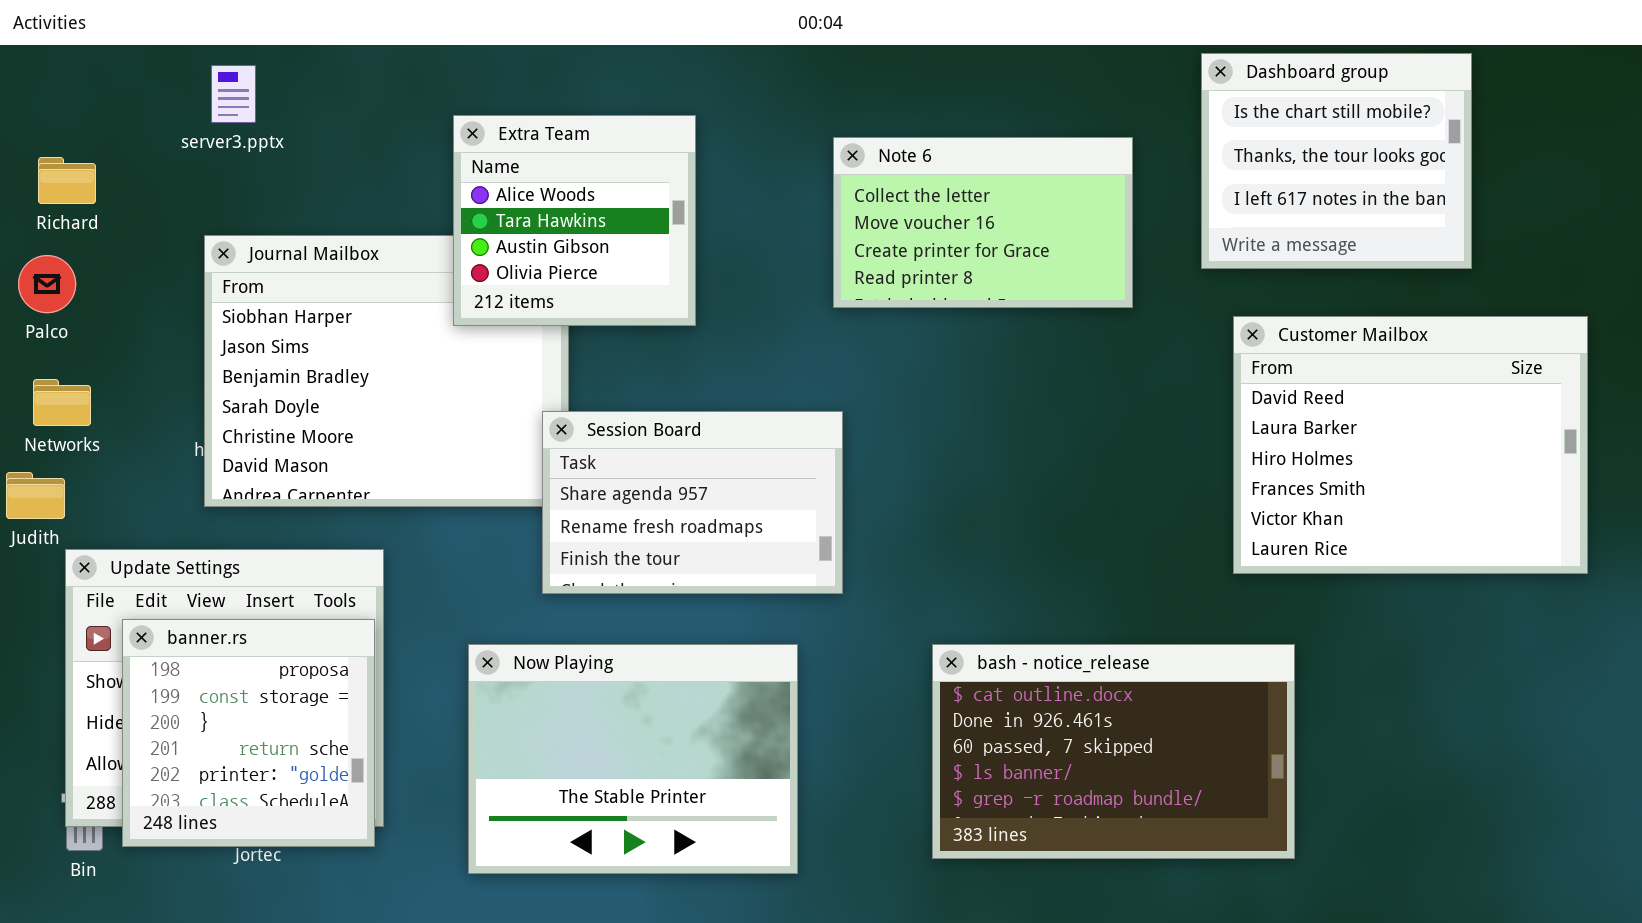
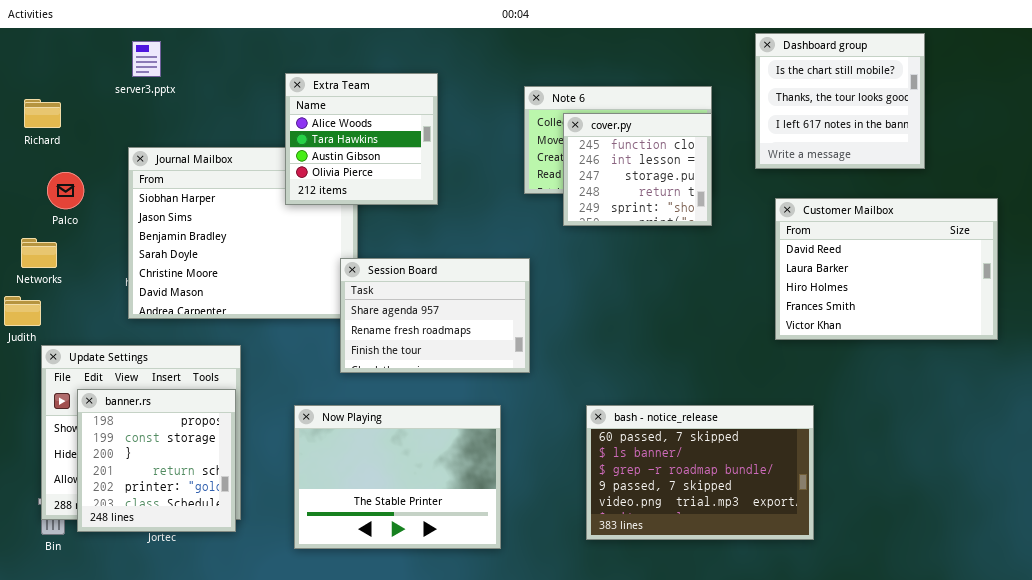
cover.py: none -> [563,113,712,226], opened
Palco: [18,255,76,313] -> [47,172,84,209], moved
Customer Mailbox: [1233,316,1588,574] -> [775,198,998,340], resized
bash - notice_release: [932,644,1295,859] -> [586,405,814,540], scrolled down 2 rows

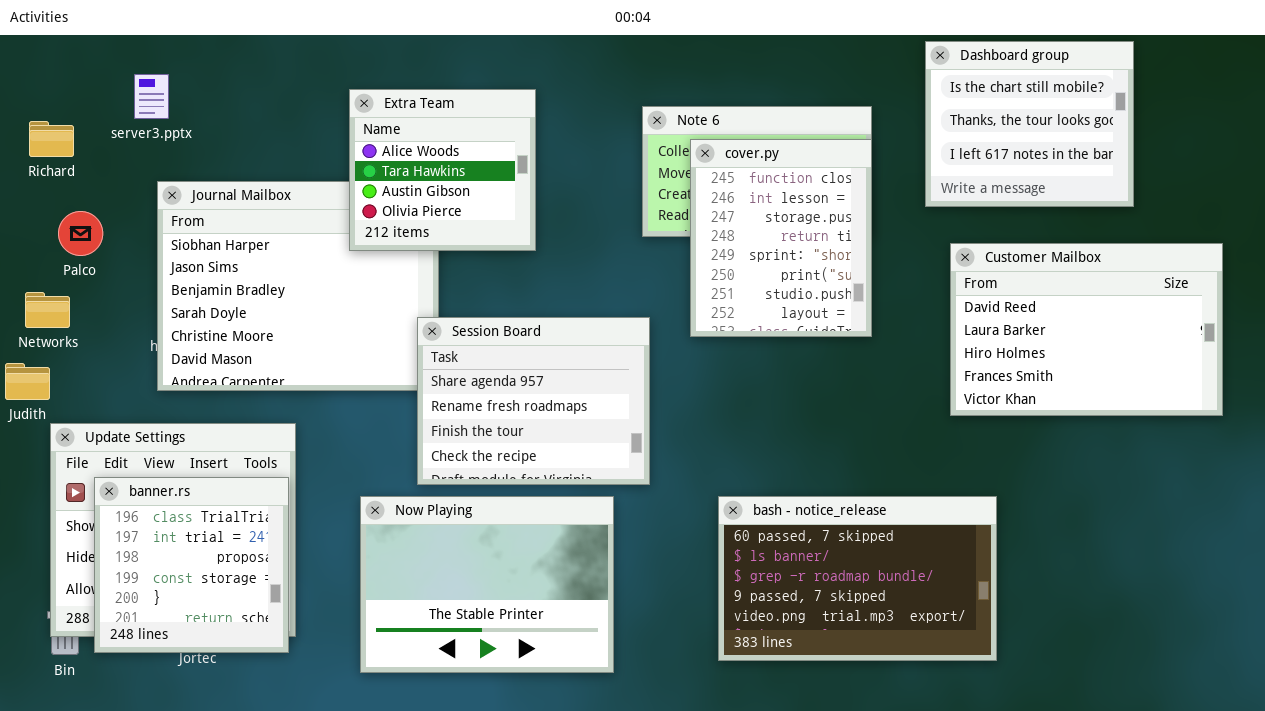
server3.pptx: [132,41,161,77] -> [134,74,169,119], moved
cover.py: [563,113,712,226] -> [690,139,872,337], resized
Session Board: [340,258,530,373] -> [417,317,650,485], resized
banner.rs: [77,389,236,532] -> [94,477,289,653], scrolled up 2 rows

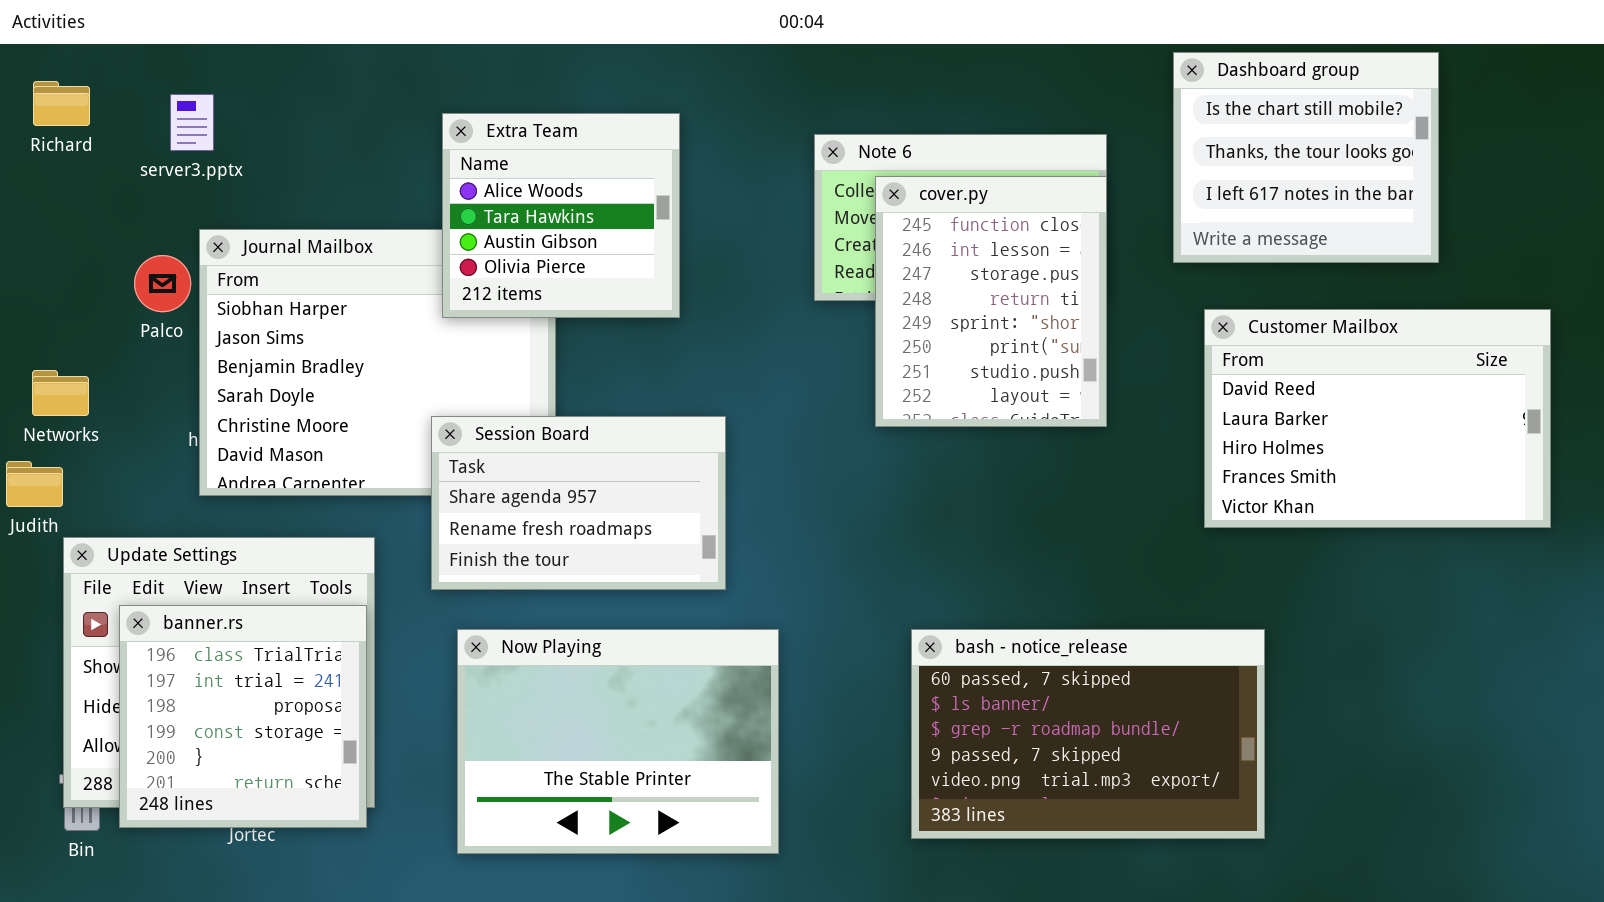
Richard: [29,121,74,157] -> [33,81,90,126], moved
Palco: [58,211,103,256] -> [134,255,191,312], moved
Session Board: [417,317,650,485] -> [431,416,726,590], moved, resized

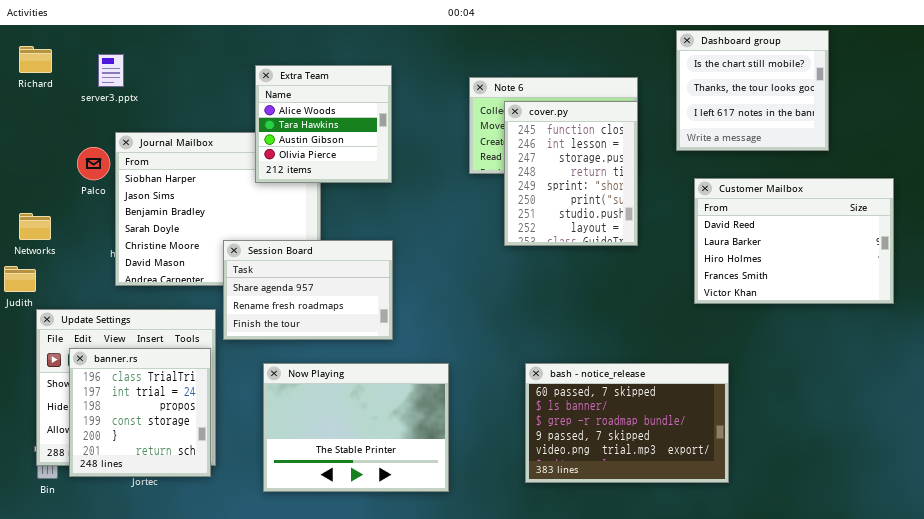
Session Board: [431,416,726,590] -> [223,240,393,340], moved

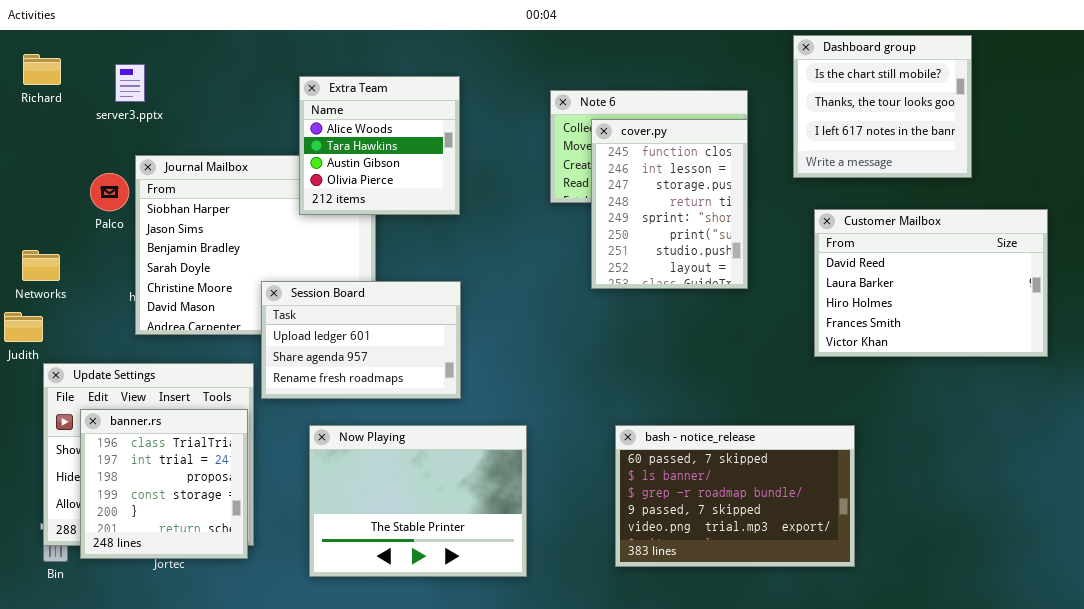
Session Board: [223,240,393,340] -> [261,281,461,399], scrolled up 1 row

